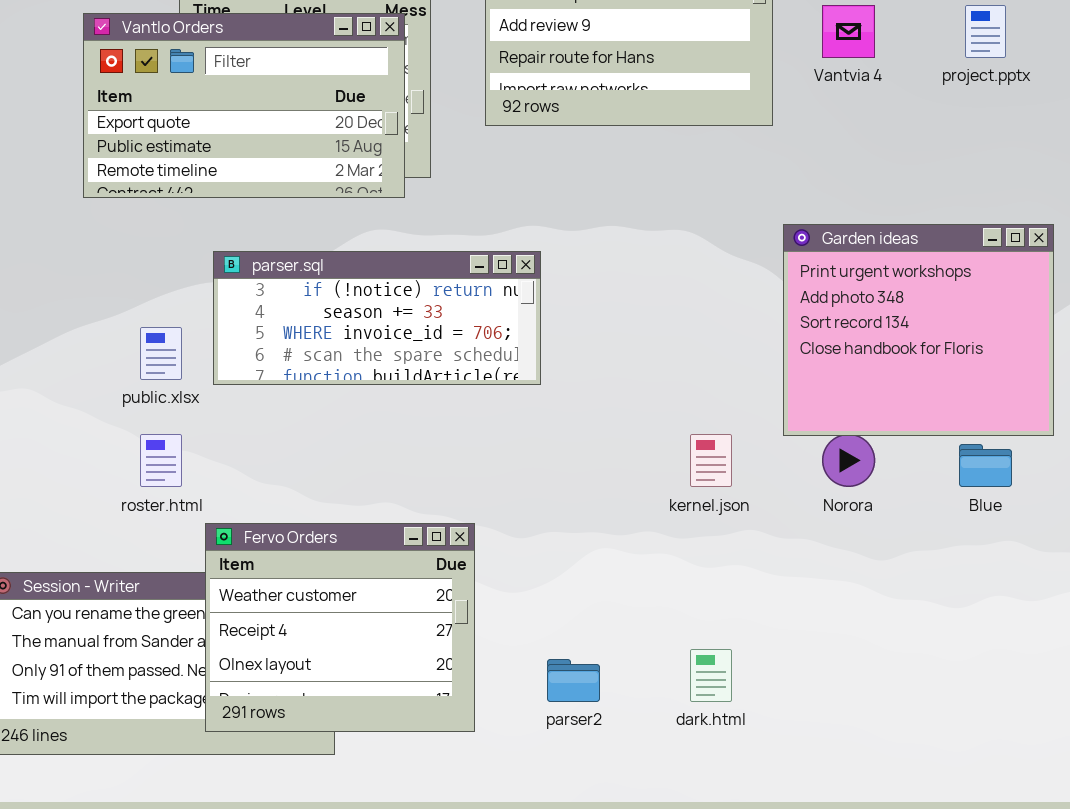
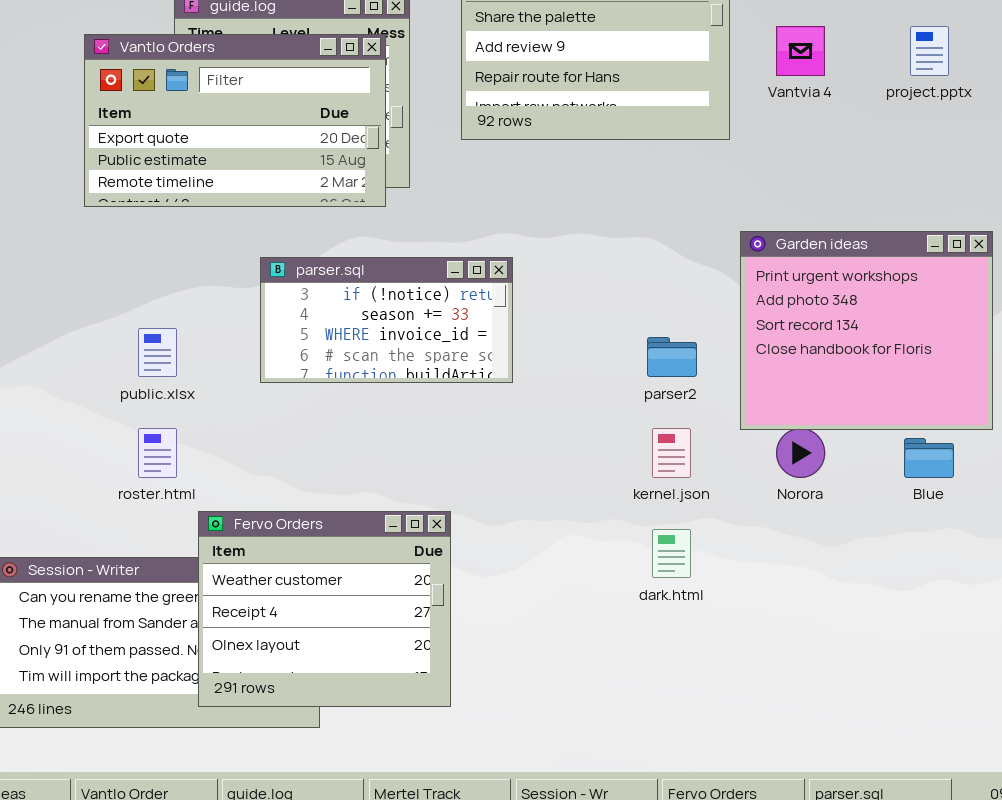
parser.sql: [213,251,541,385] -> [260,257,513,383], resized
dark.html: [690,649,732,702] -> [652,529,691,578], moved
parser2: [547,659,600,702] -> [647,337,697,377], moved

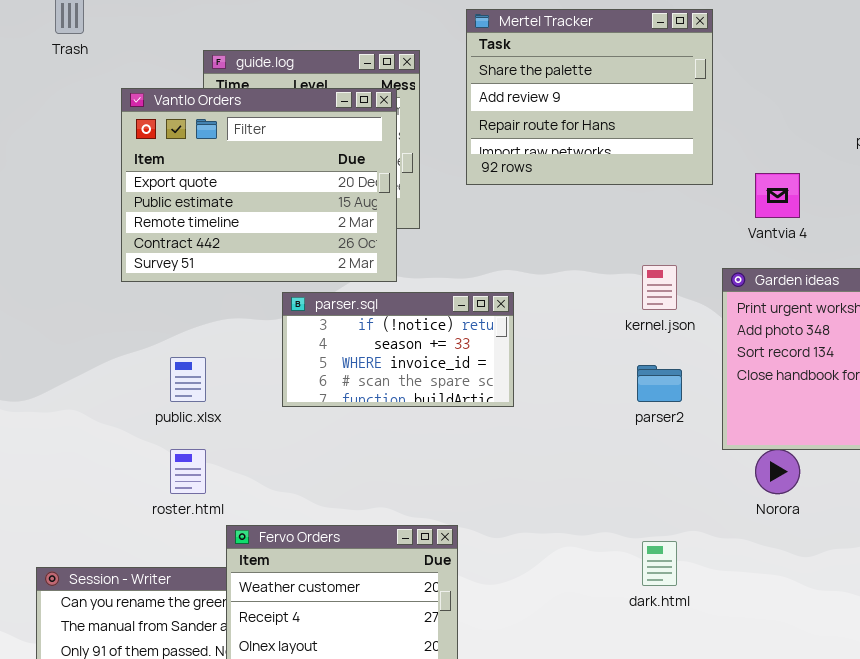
Vantvia 4: [776,26,825,76] -> [755,173,800,218], moved
Vantlo Orders: [84,34,386,207] -> [121,88,397,282], resized
kernel.json: [652,428,691,478] -> [642,265,677,310], moved

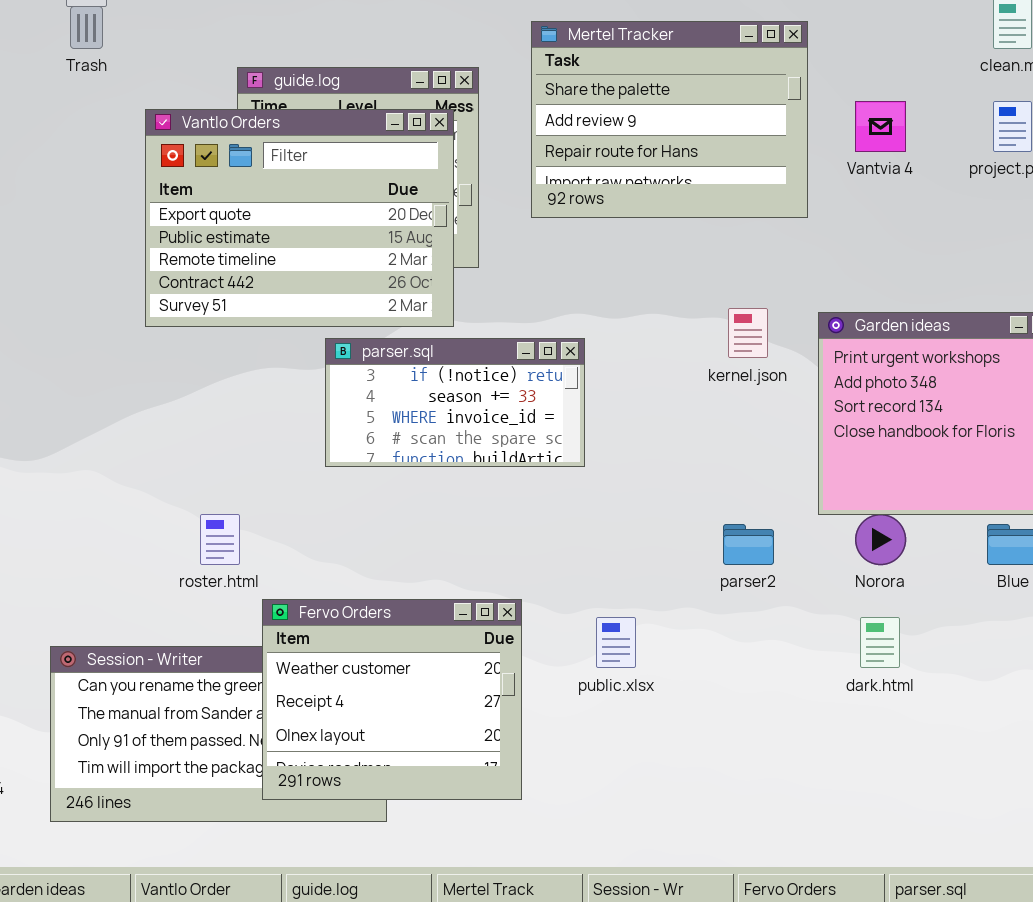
Vantvia 4: [755,173,800,218] -> [855,101,906,152], moved
public.xlsx: [170,357,206,402] -> [596,617,636,668], moved
parser2: [637,365,682,402] -> [723,524,774,565], moved
dark.html: [642,541,677,586] -> [860,617,900,668], moved

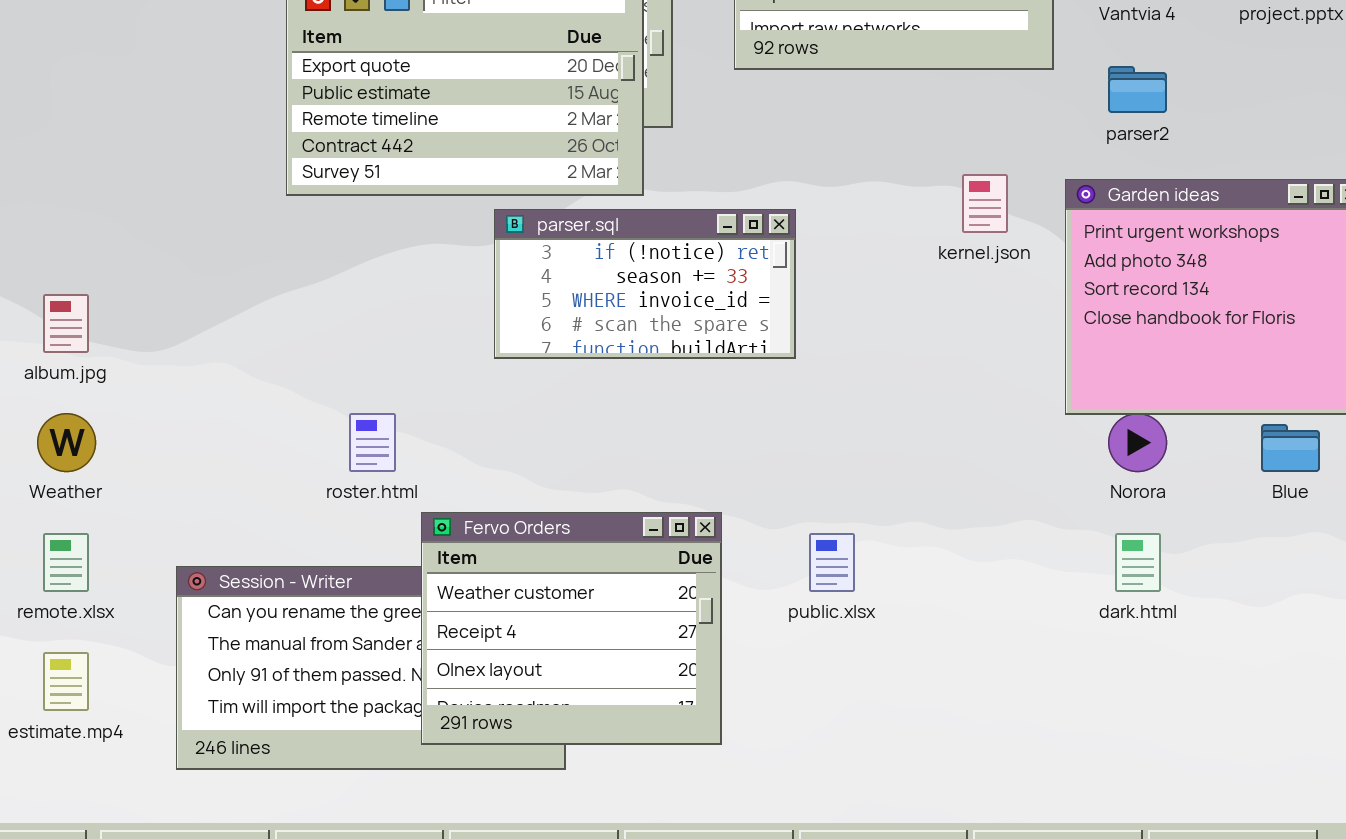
parser2: [723,524,774,565] -> [1108,66,1167,113], moved

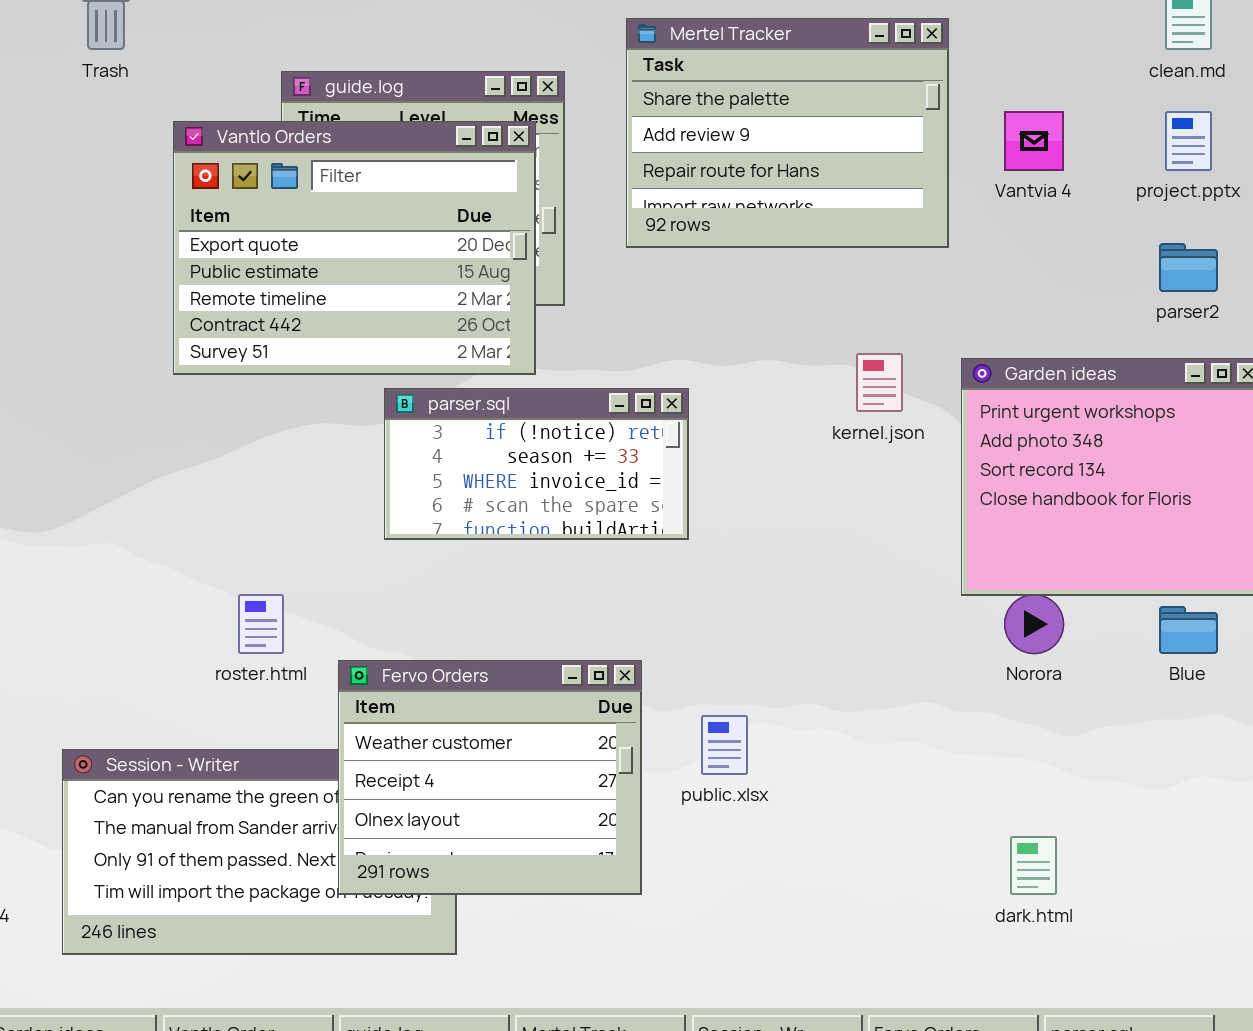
parser2: [1108,66,1167,113] -> [1159,243,1218,292], moved
Fervo Orders: [421,512,722,745] -> [338,660,642,895], moved
dark.html: [1115,533,1161,592] -> [1010,836,1057,895], moved

